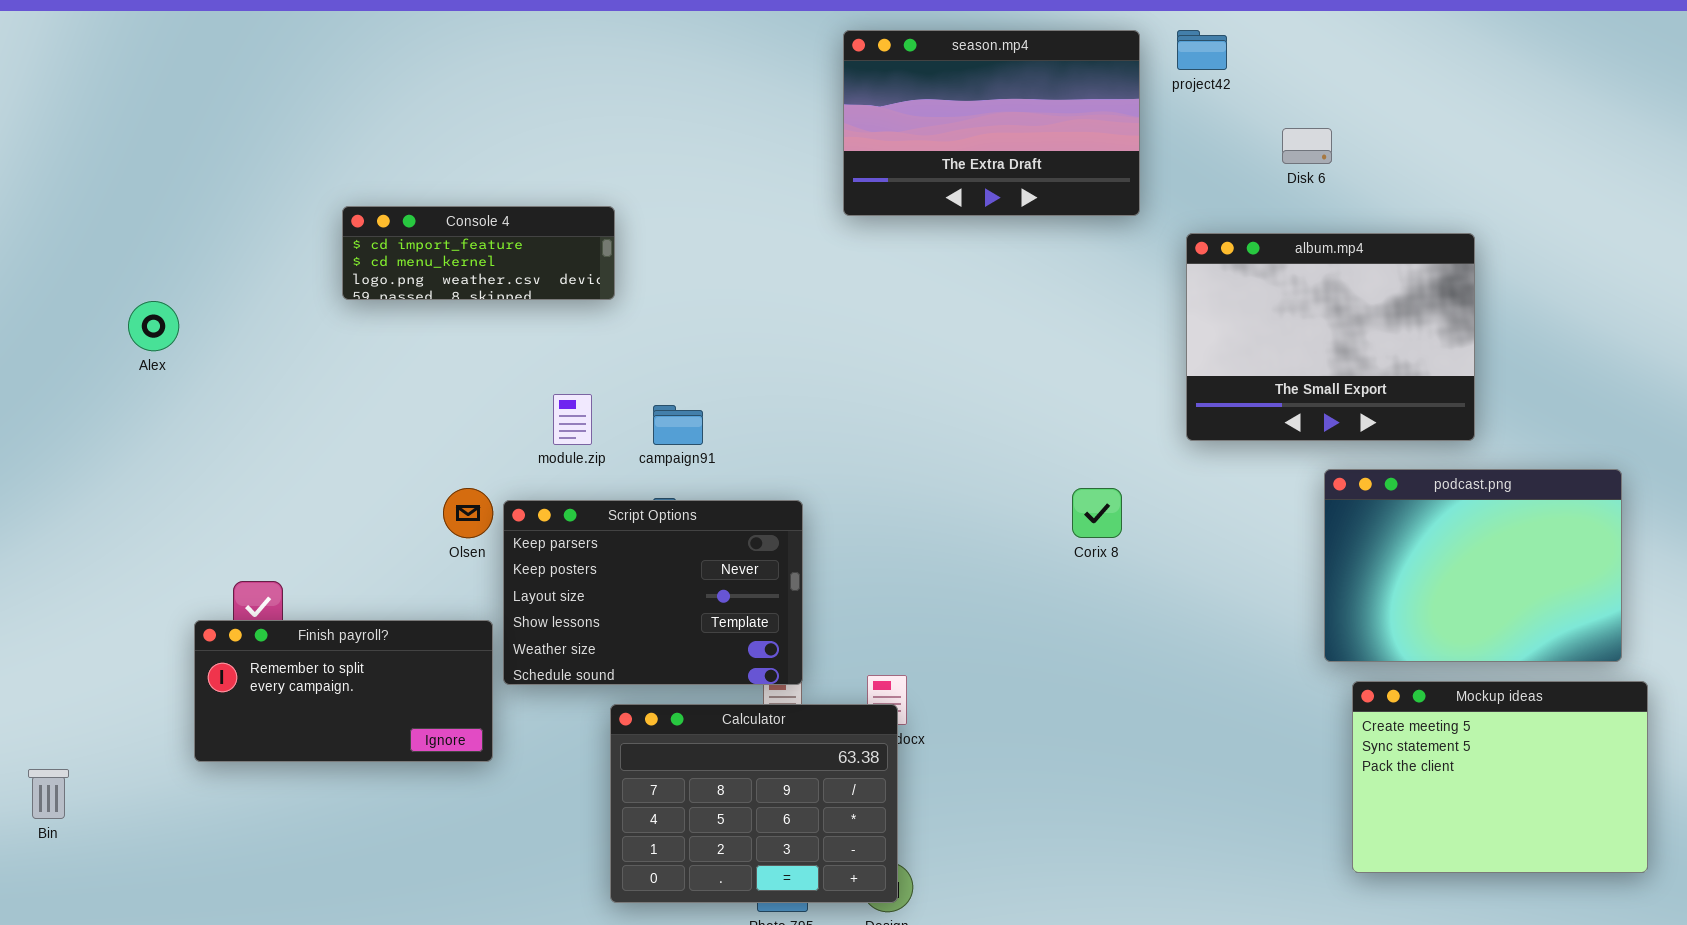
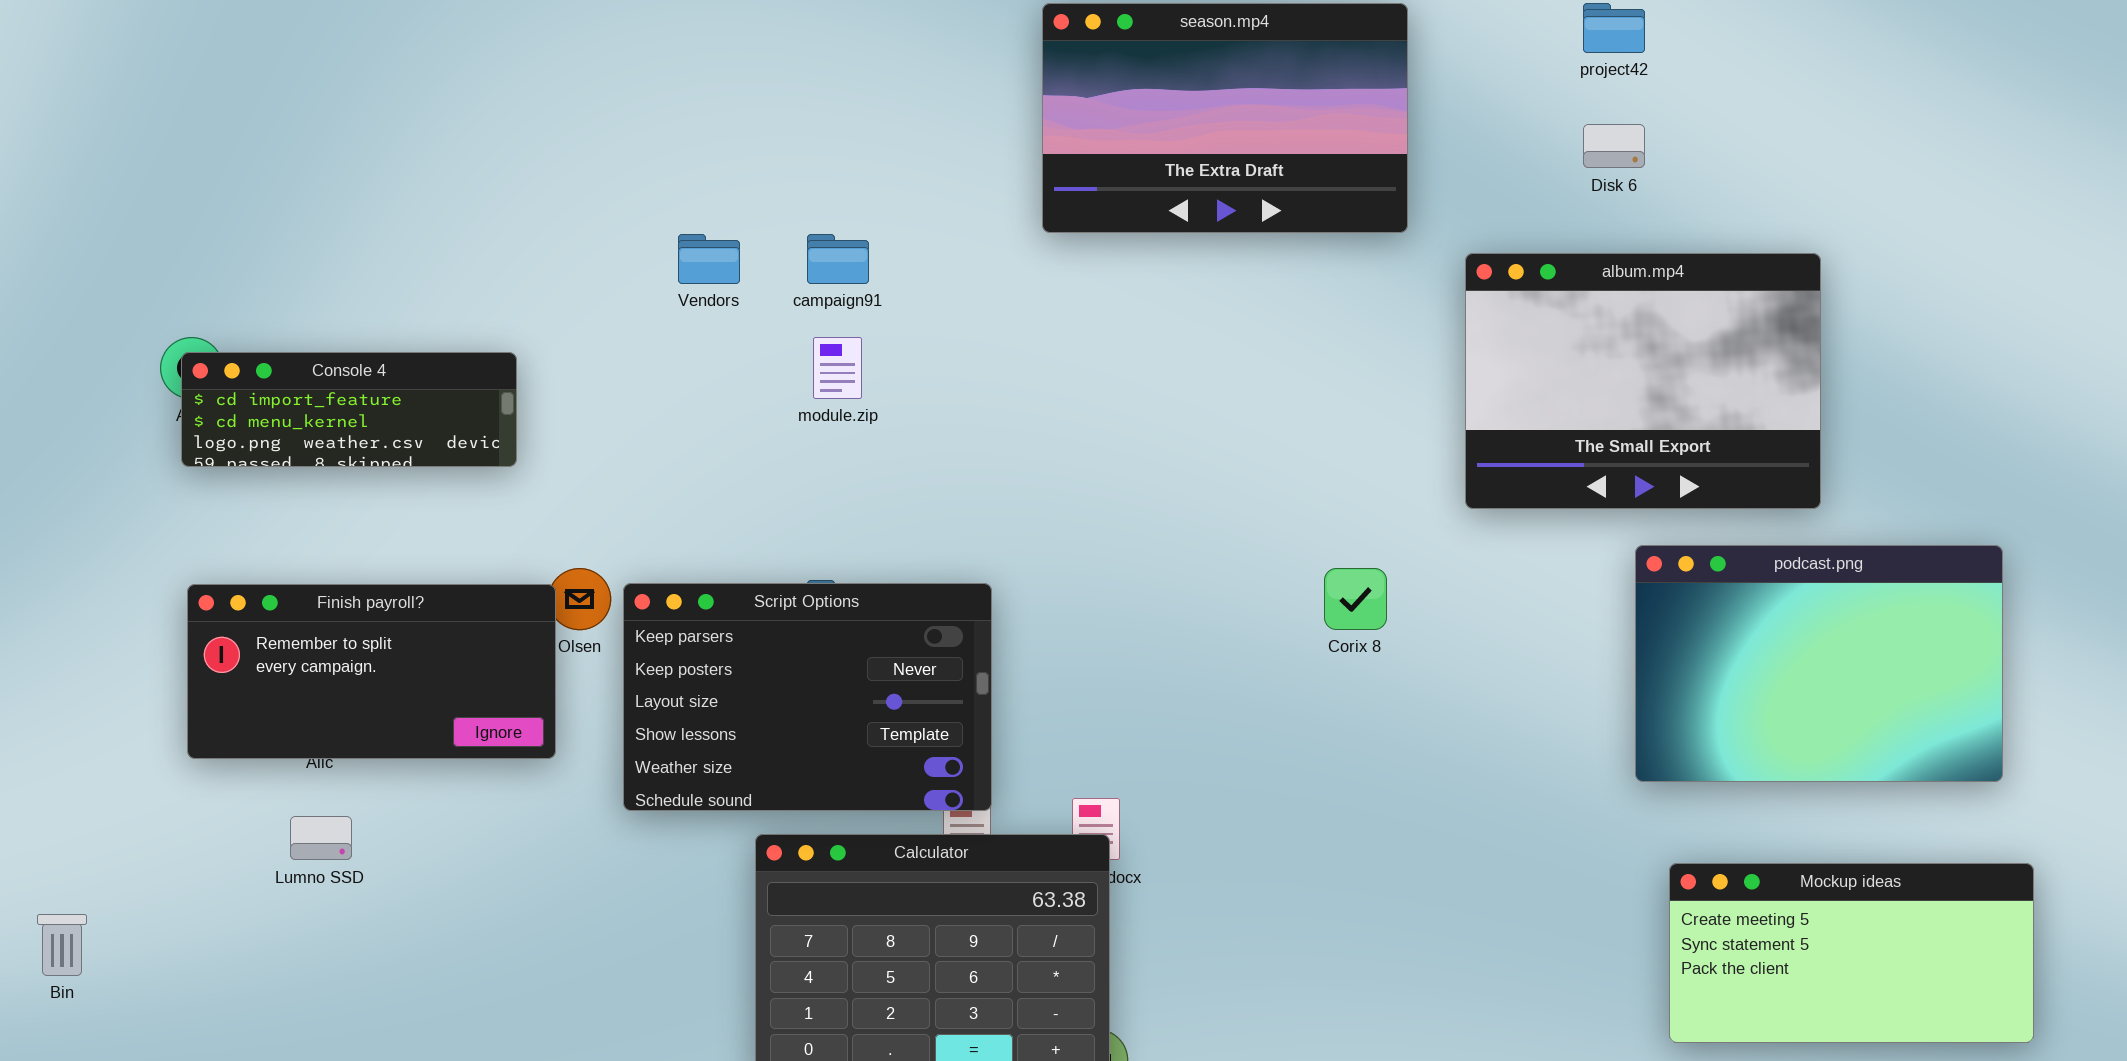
project42: [1177,30,1227,70] -> [1583,3,1645,53], moved
Console 4: [342,206,615,300] -> [181,352,517,467], moved
module.zip: [553,394,592,445] -> [813,337,862,399], moved
campaign91: [653,405,703,445] -> [807,234,869,284], moved
Finish payroll?: [194,620,493,762] -> [187,584,556,759], moved
Mockup ideas: [1352,681,1648,873] -> [1669,863,2034,1043], resized

